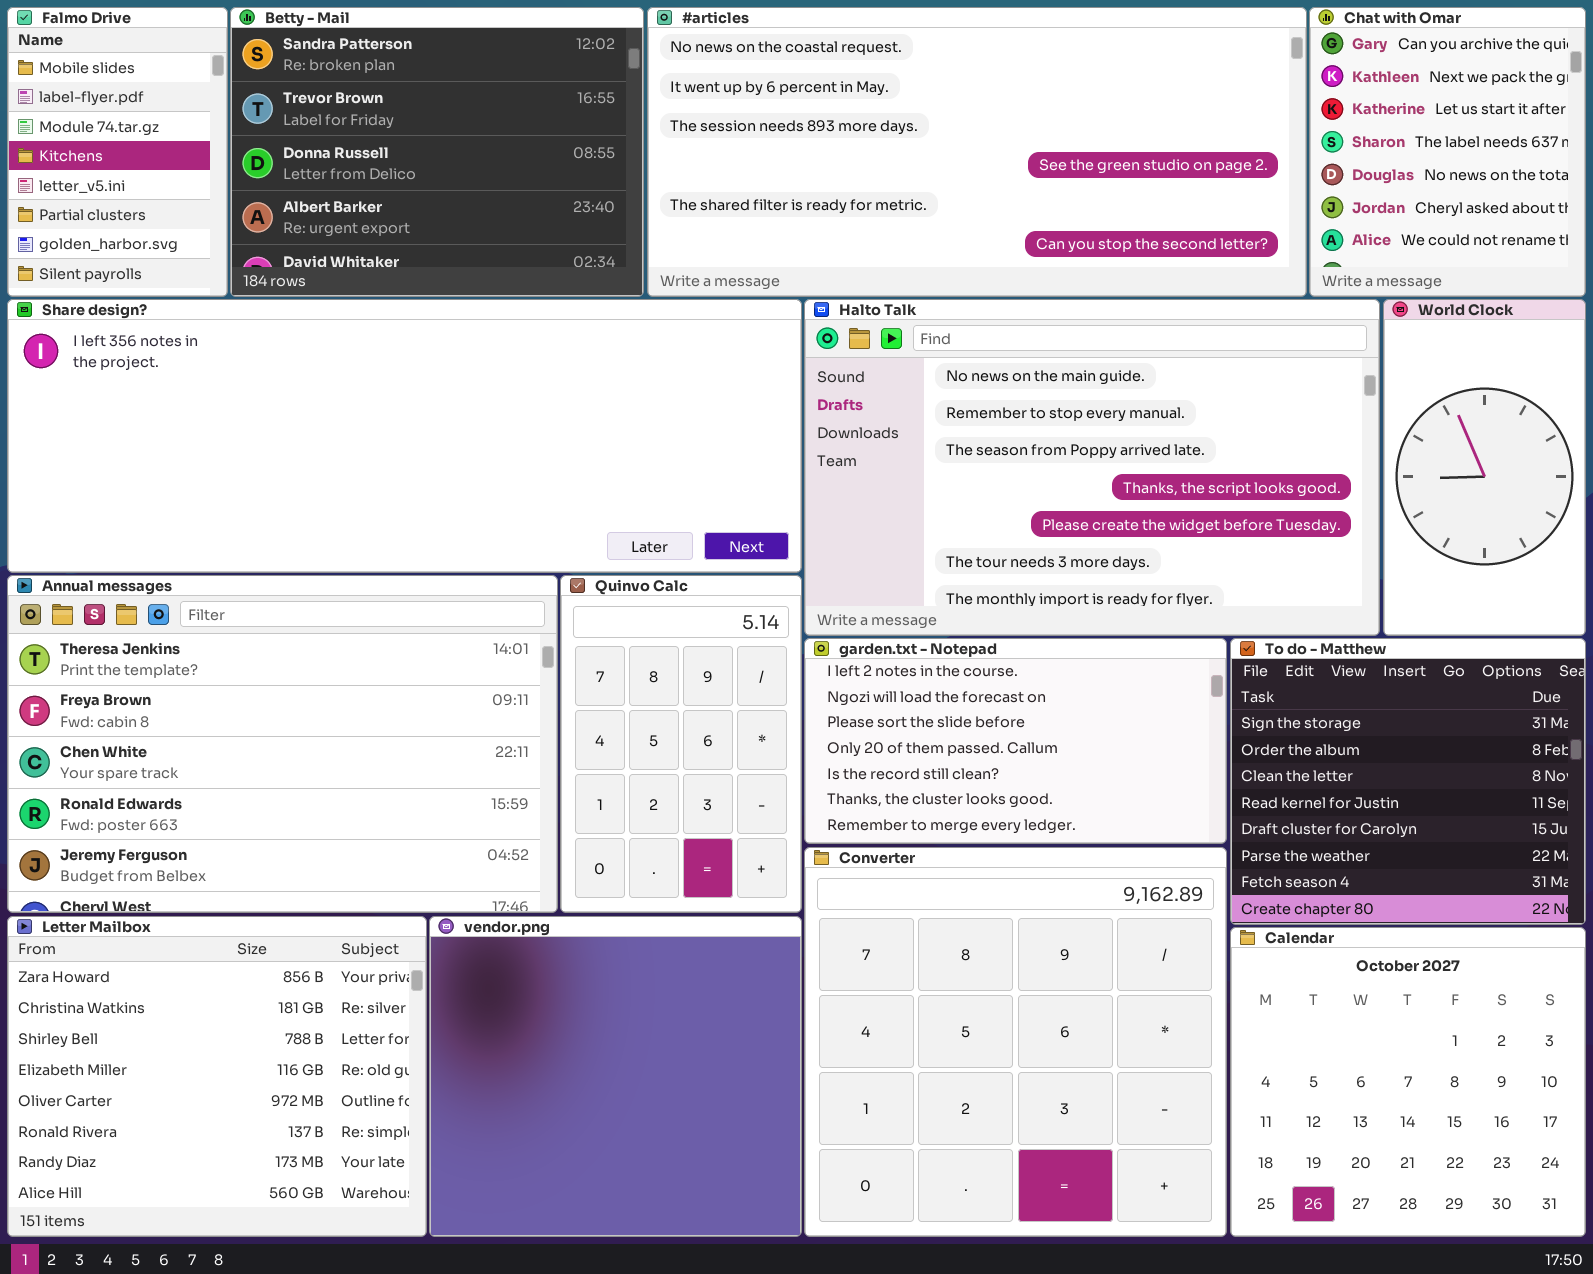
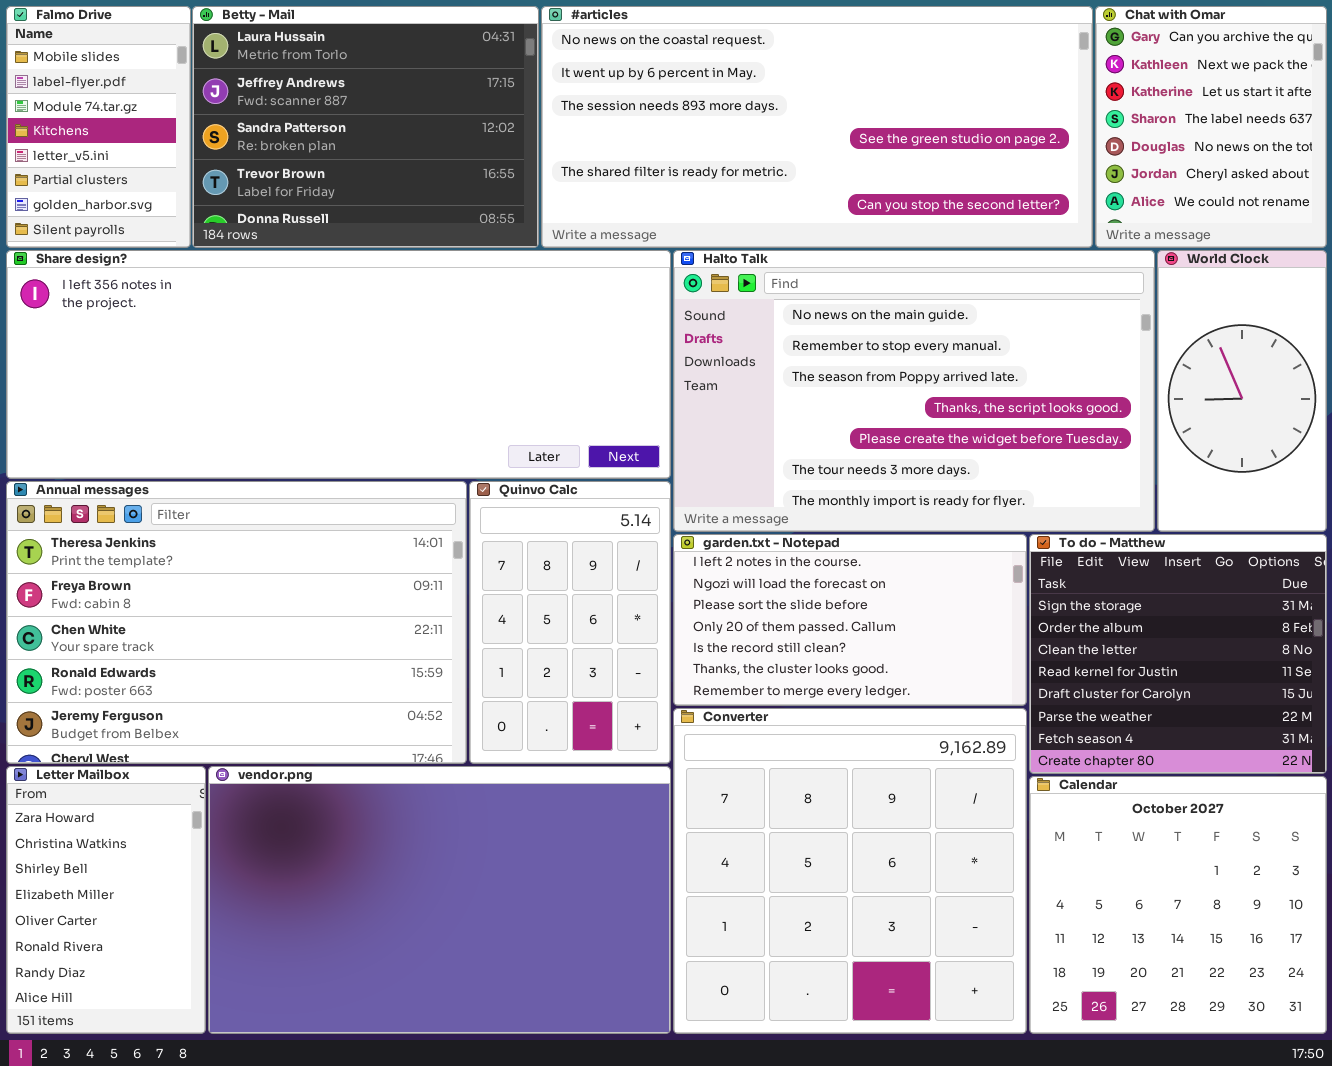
Betty - Mail: [230,7,644,297] -> [192,6,539,248], scrolled up 2 rows
Letter Mailbox: [7,916,427,1237] -> [6,766,206,1034], resized
vendor.png: [429,916,802,1237] -> [208,766,671,1034], resized

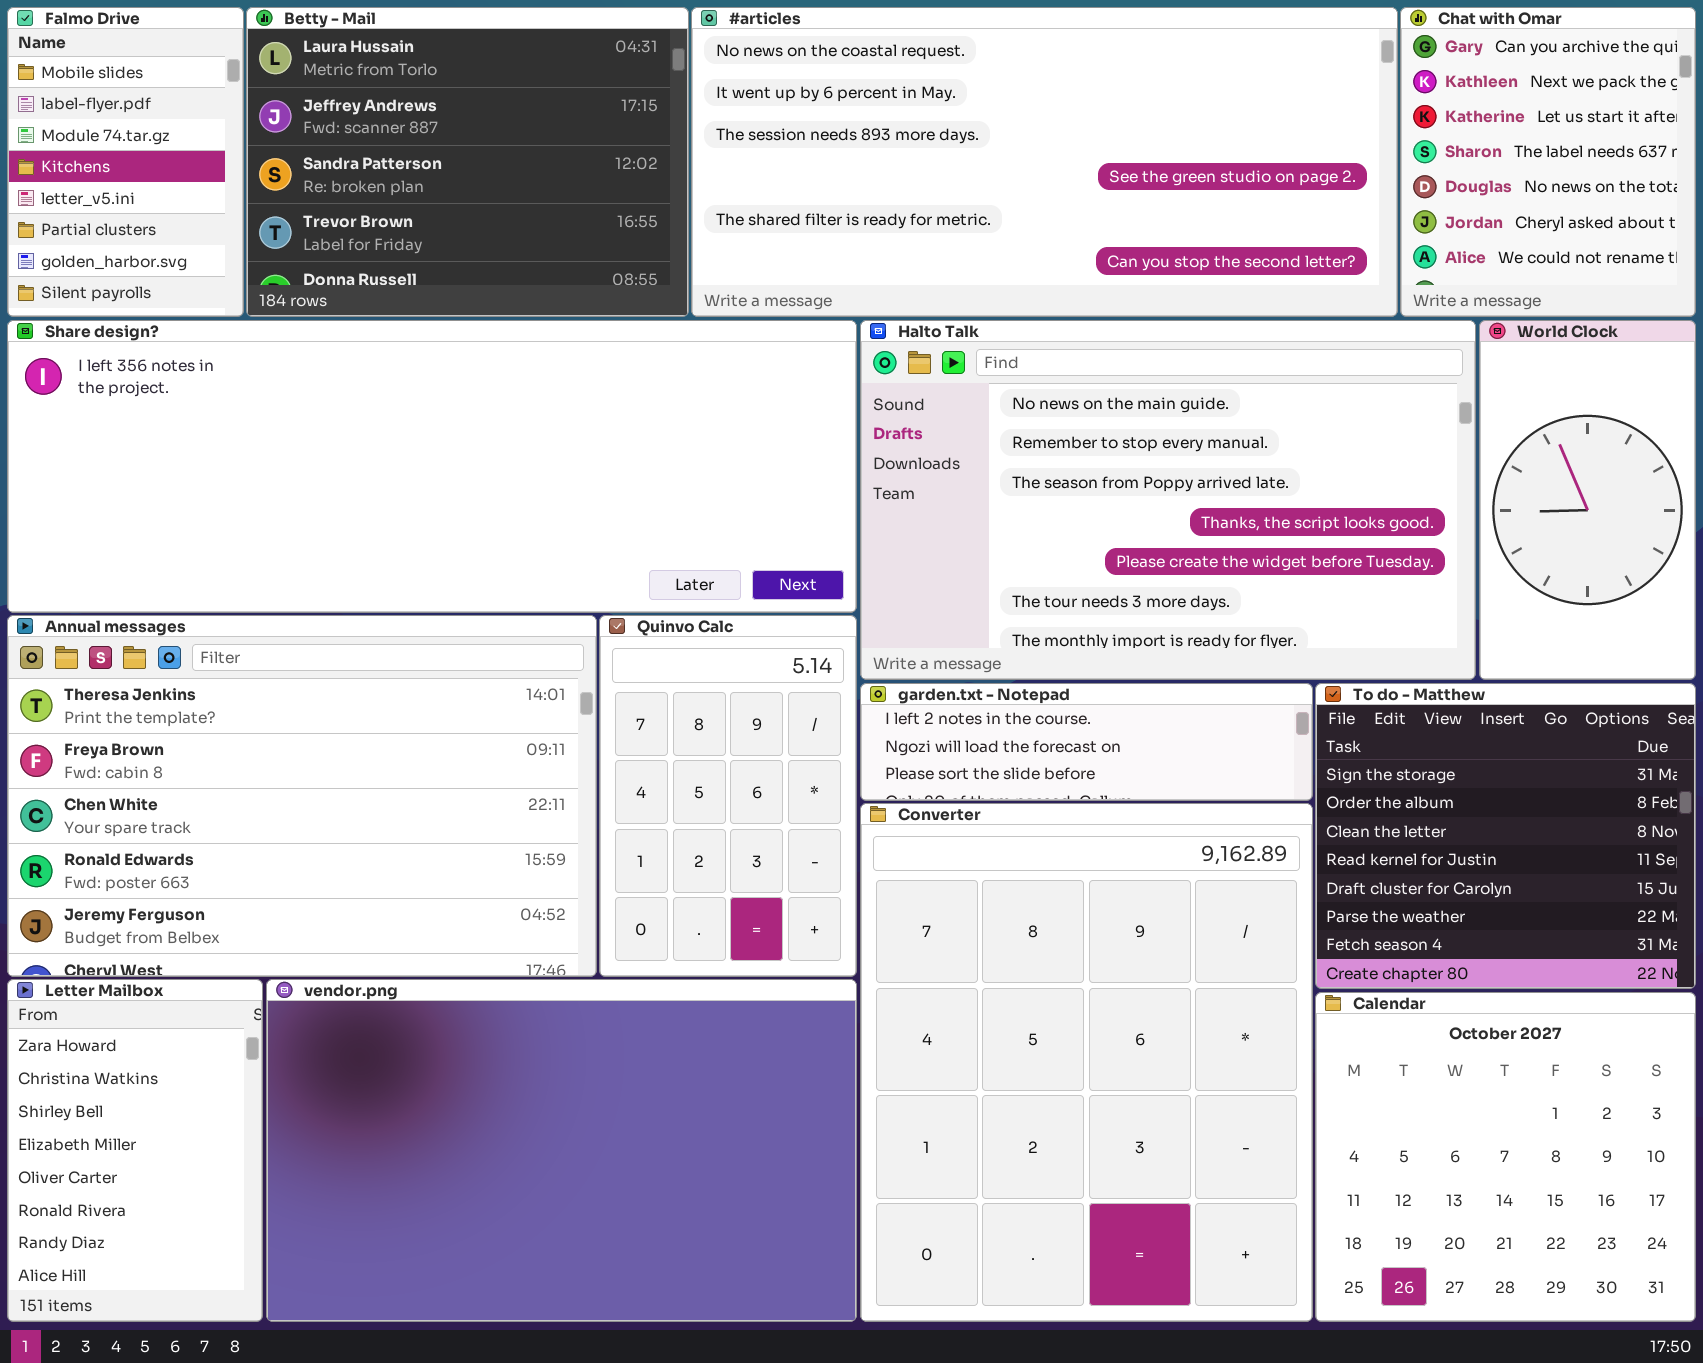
garden.txt - Notepad: [673,534,1027,706] -> [860,683,1313,801], resized
Converter: [673,708,1027,1034] -> [860,803,1313,1322], resized

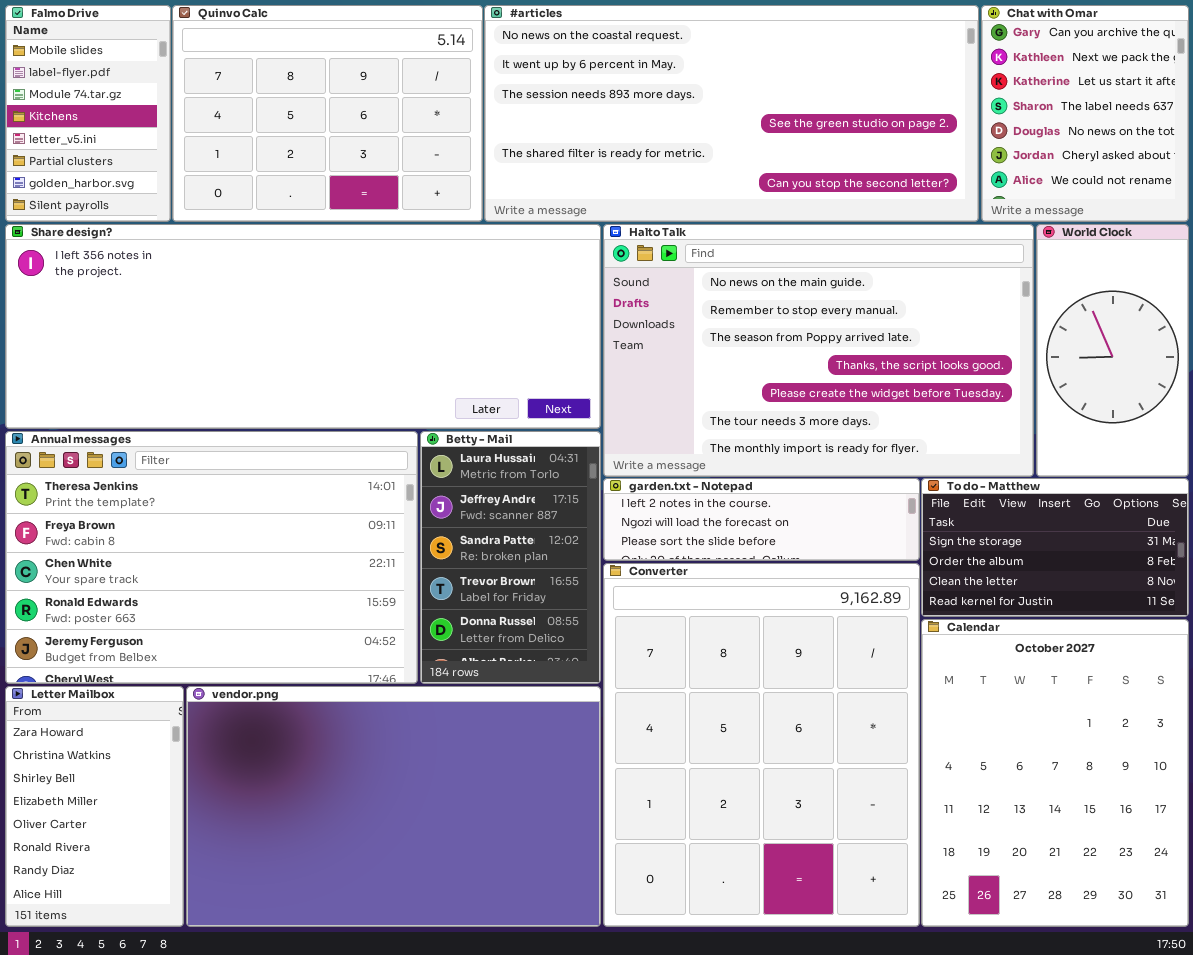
Betty - Mail: [246,7,689,317] -> [420,431,601,684], moved, resized
Quinvo Calc: [599,615,857,977] -> [172,5,483,222], moved, resized
To do - Matthew: [1315,683,1696,989] -> [921,478,1189,617], resized
Calendar: [1315,992,1696,1322] -> [921,619,1189,927], resized

